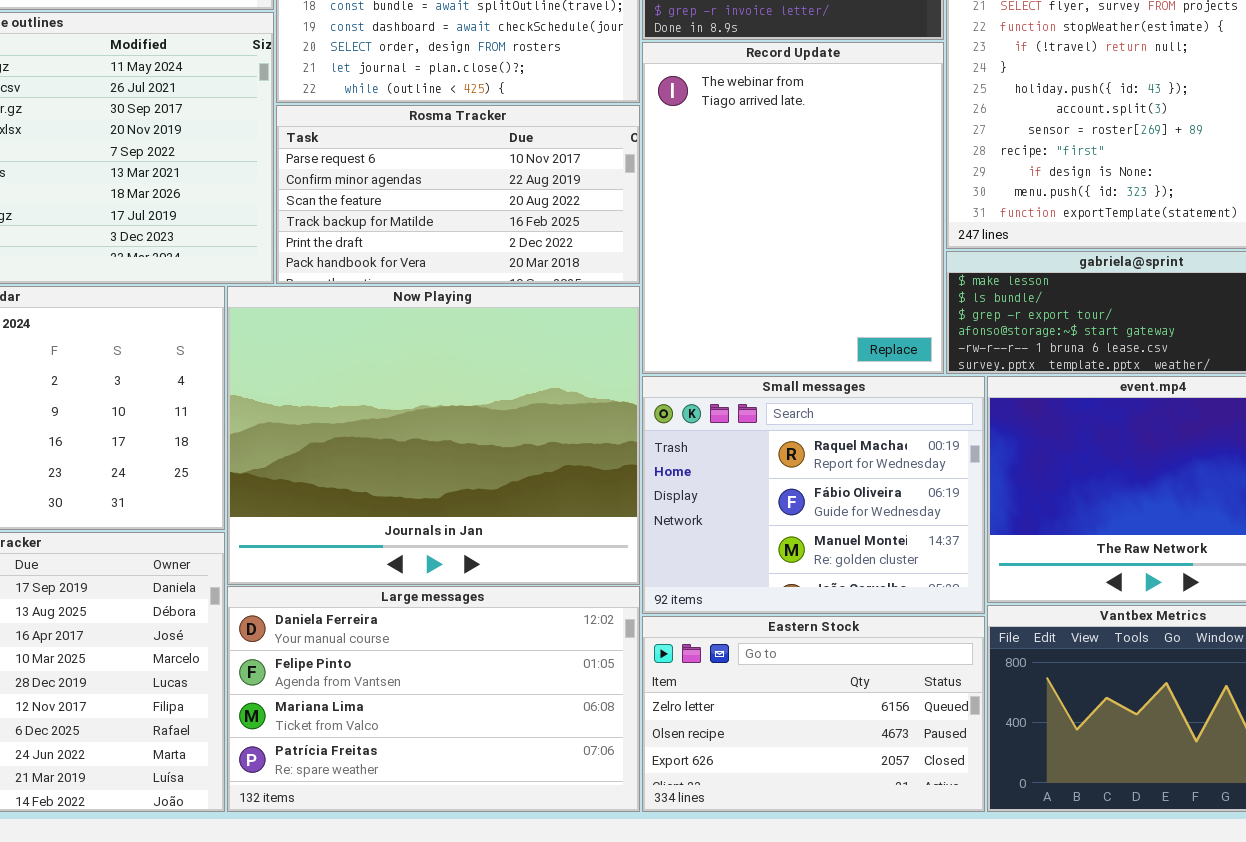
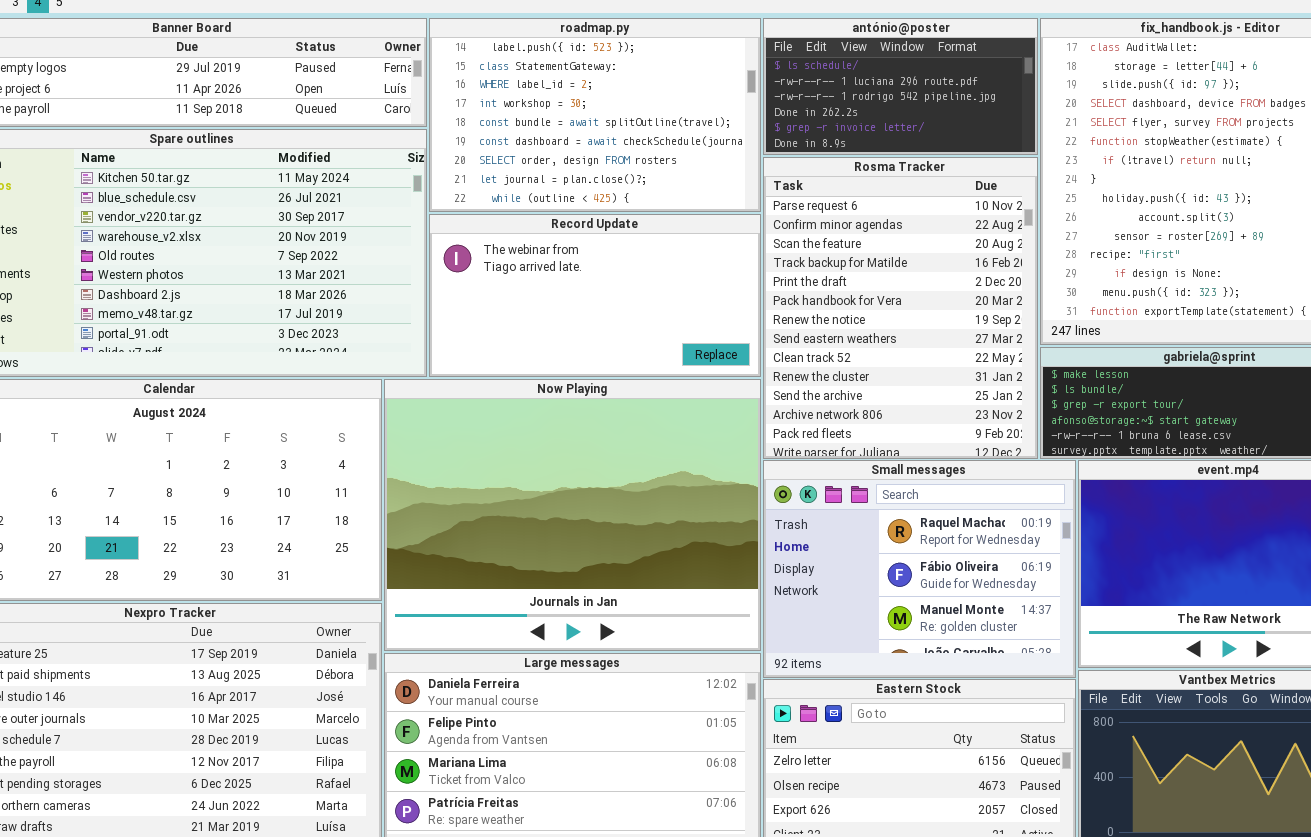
Record Update: [642,42,944,374] -> [429,214,761,377], moved, resized
Rosma Tracker: [276,105,640,284] -> [763,157,1038,459], moved, resized

